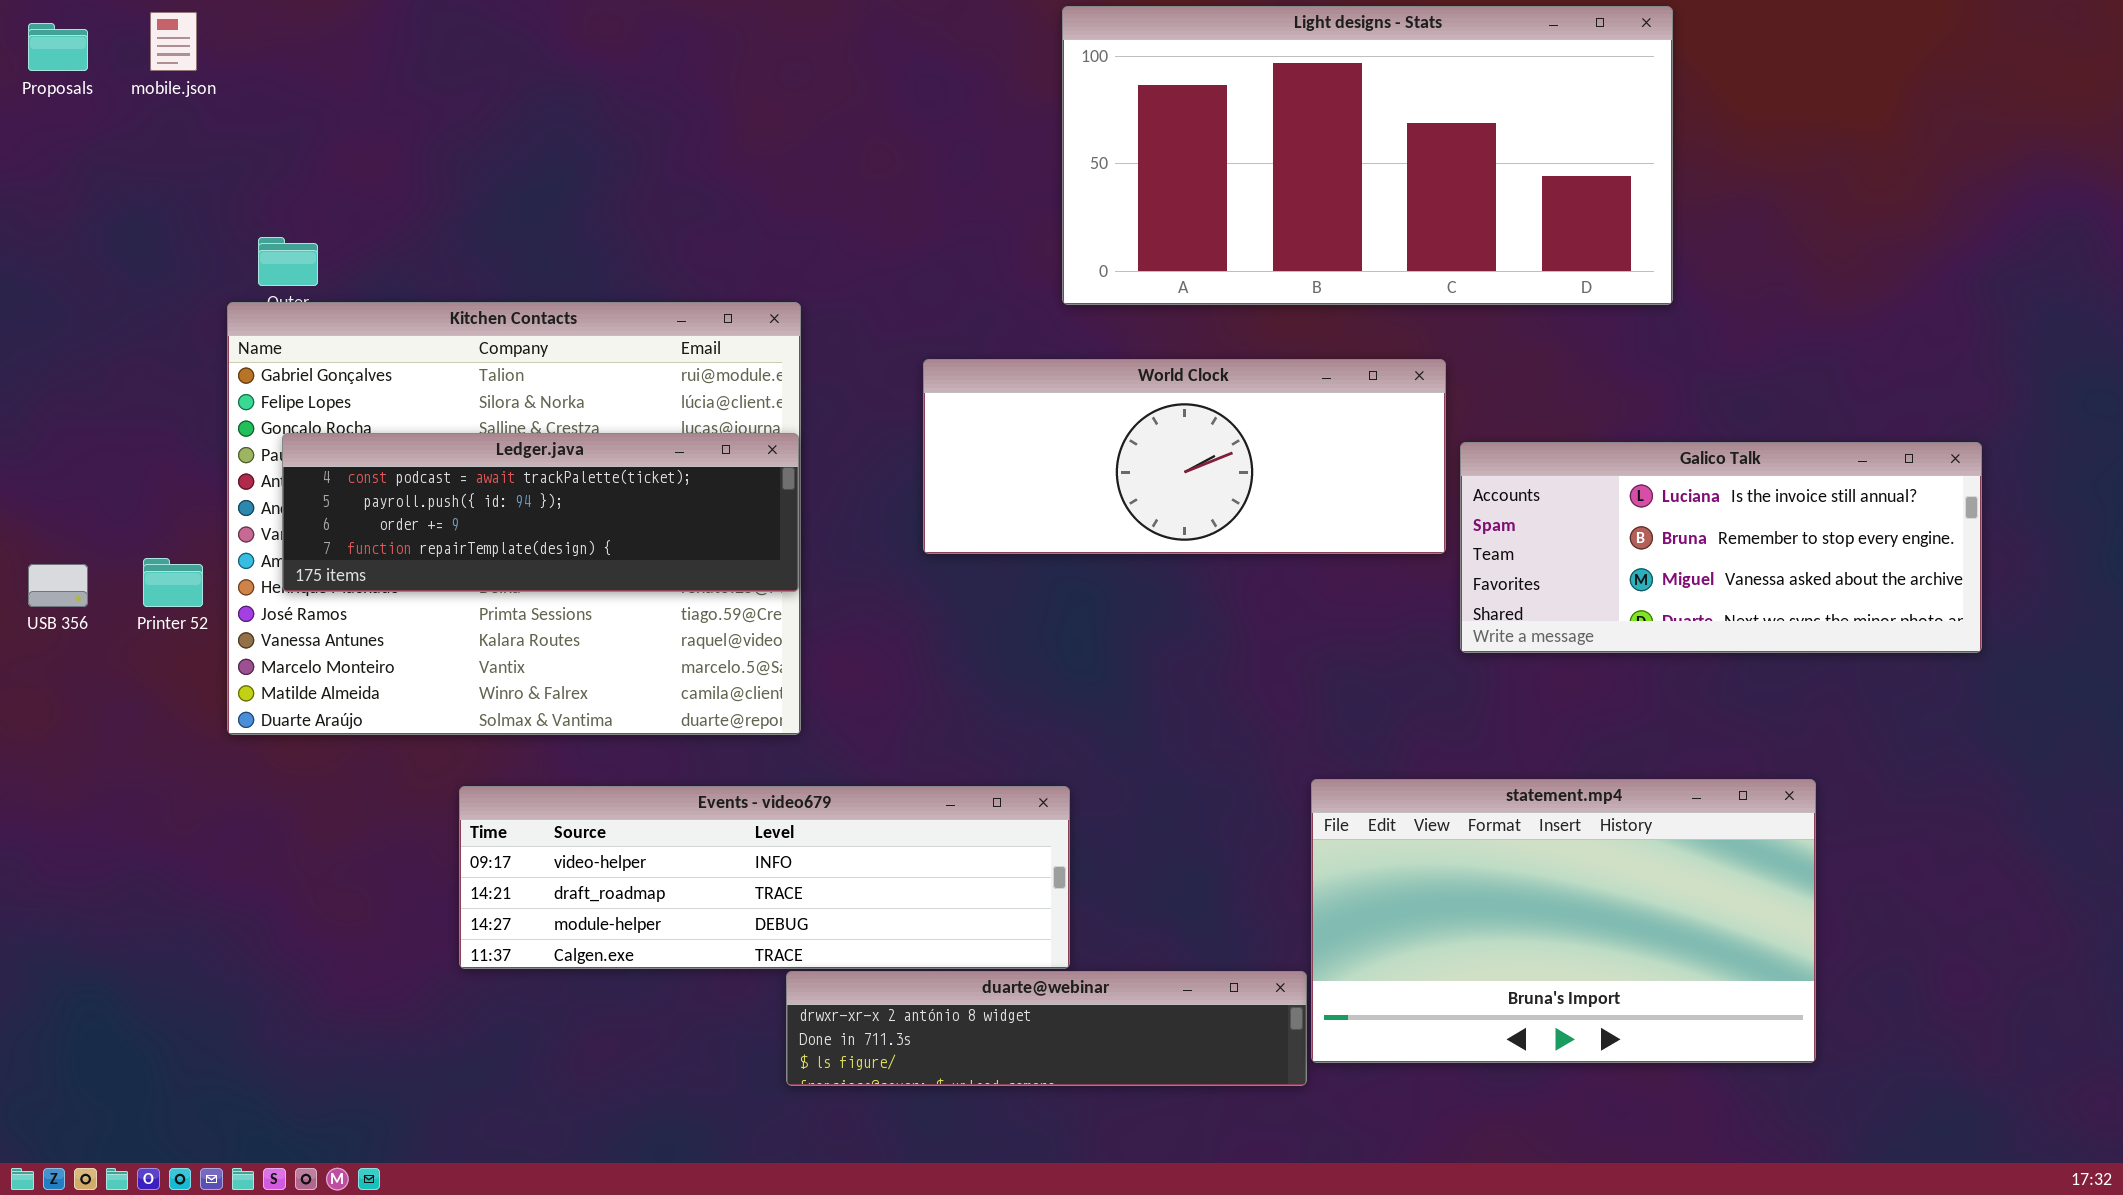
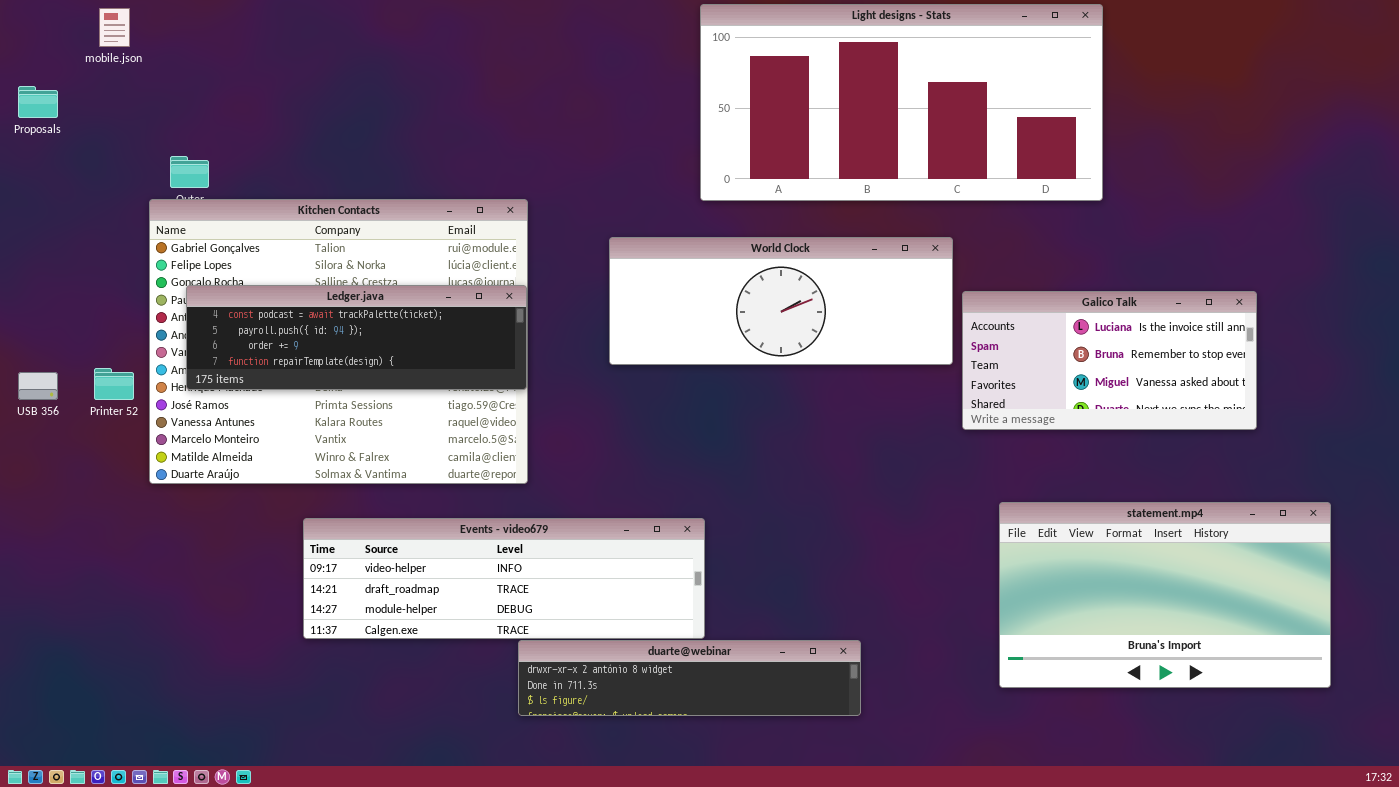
Proposals: [28,23,88,71] -> [18,86,58,118], moved
Galico Talk: [1460,442,1982,653] -> [962,291,1257,430], resized
statement.mp4: [1311,779,1816,1063] -> [999,502,1331,688], moved

